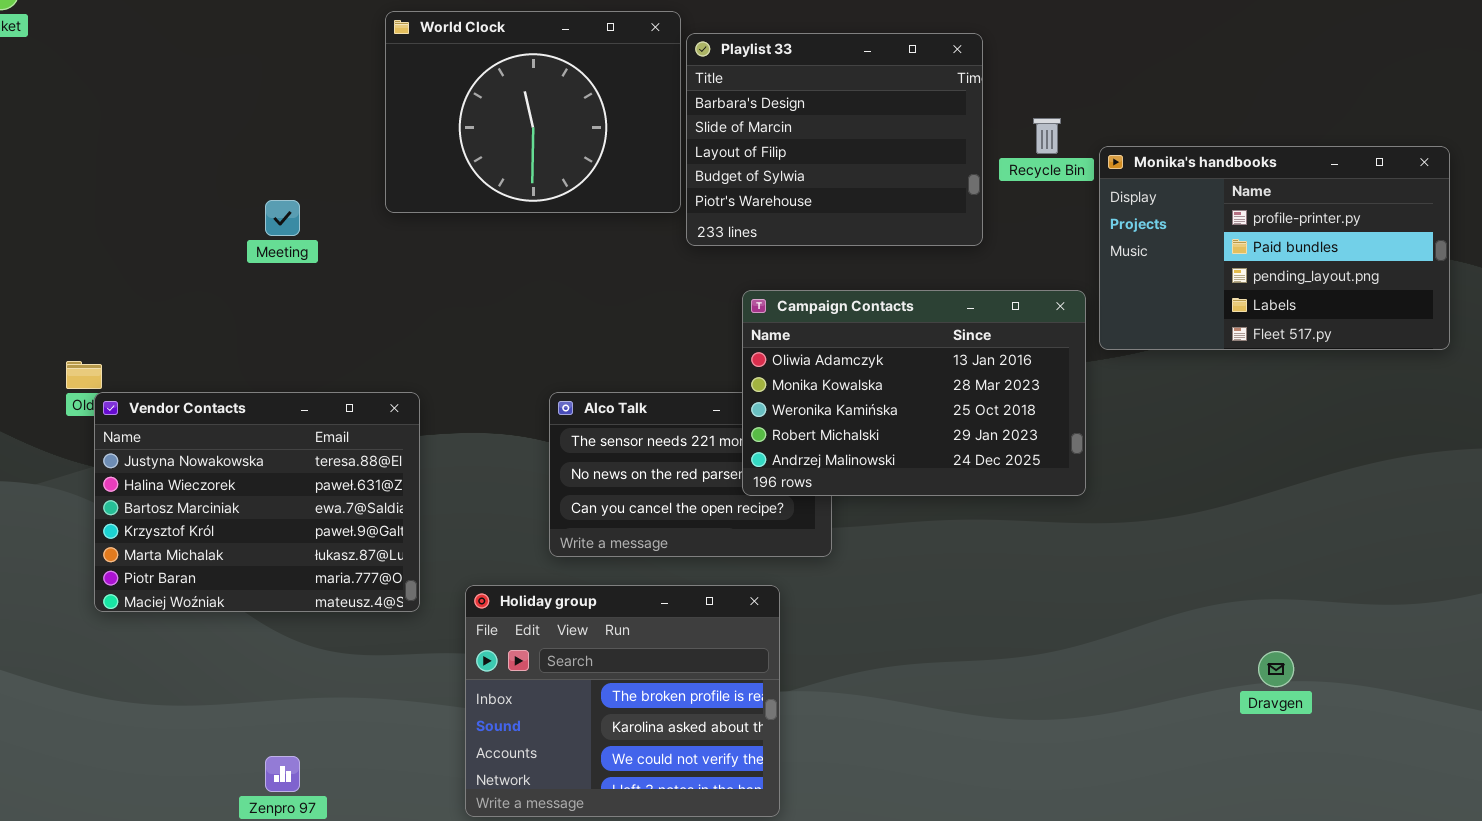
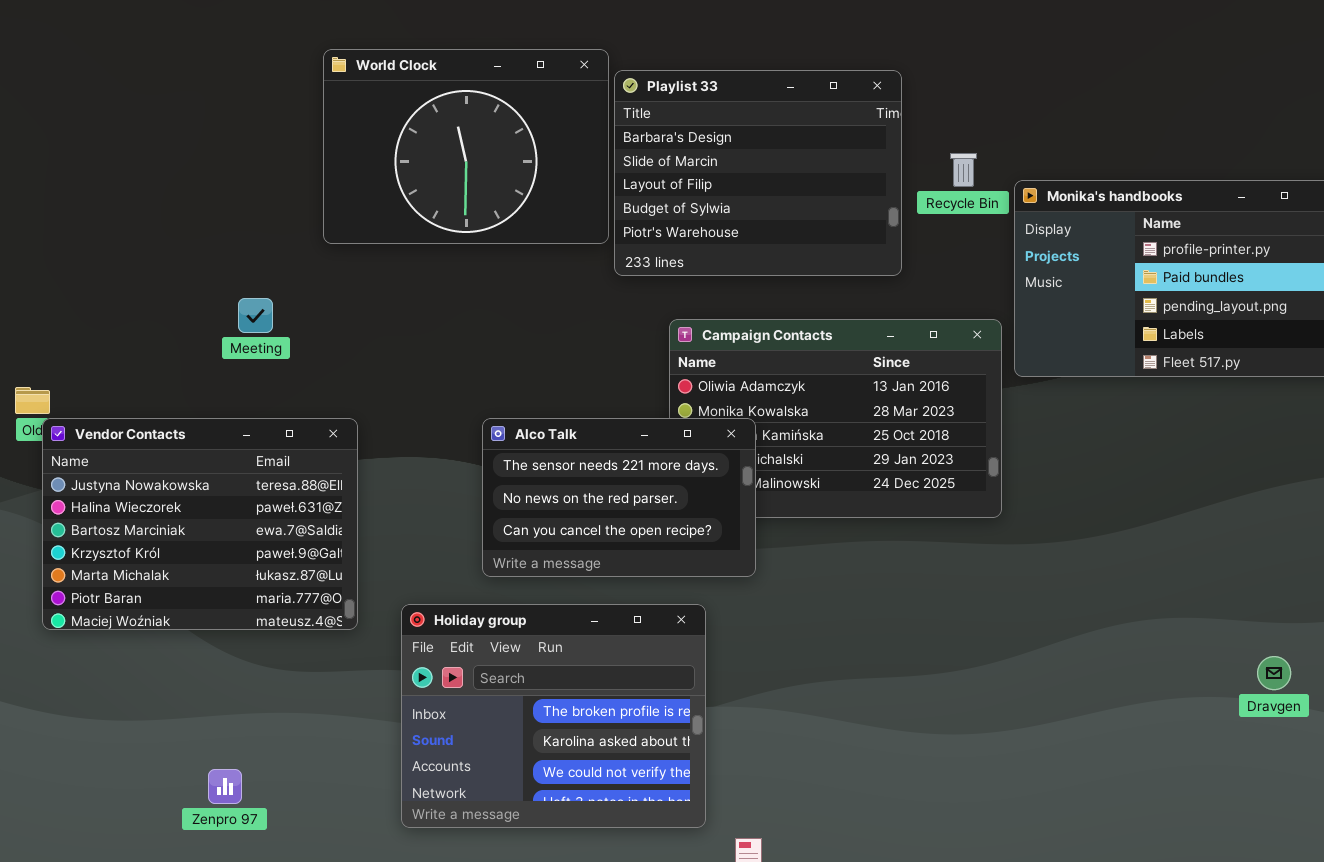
Meeting: [265,200,300,236] -> [238,298,273,333], moved
Alco Talk: [549,392,832,557] -> [482,418,756,577], raised
Dravgen: [1258,651,1294,687] -> [1257,656,1291,690], moved

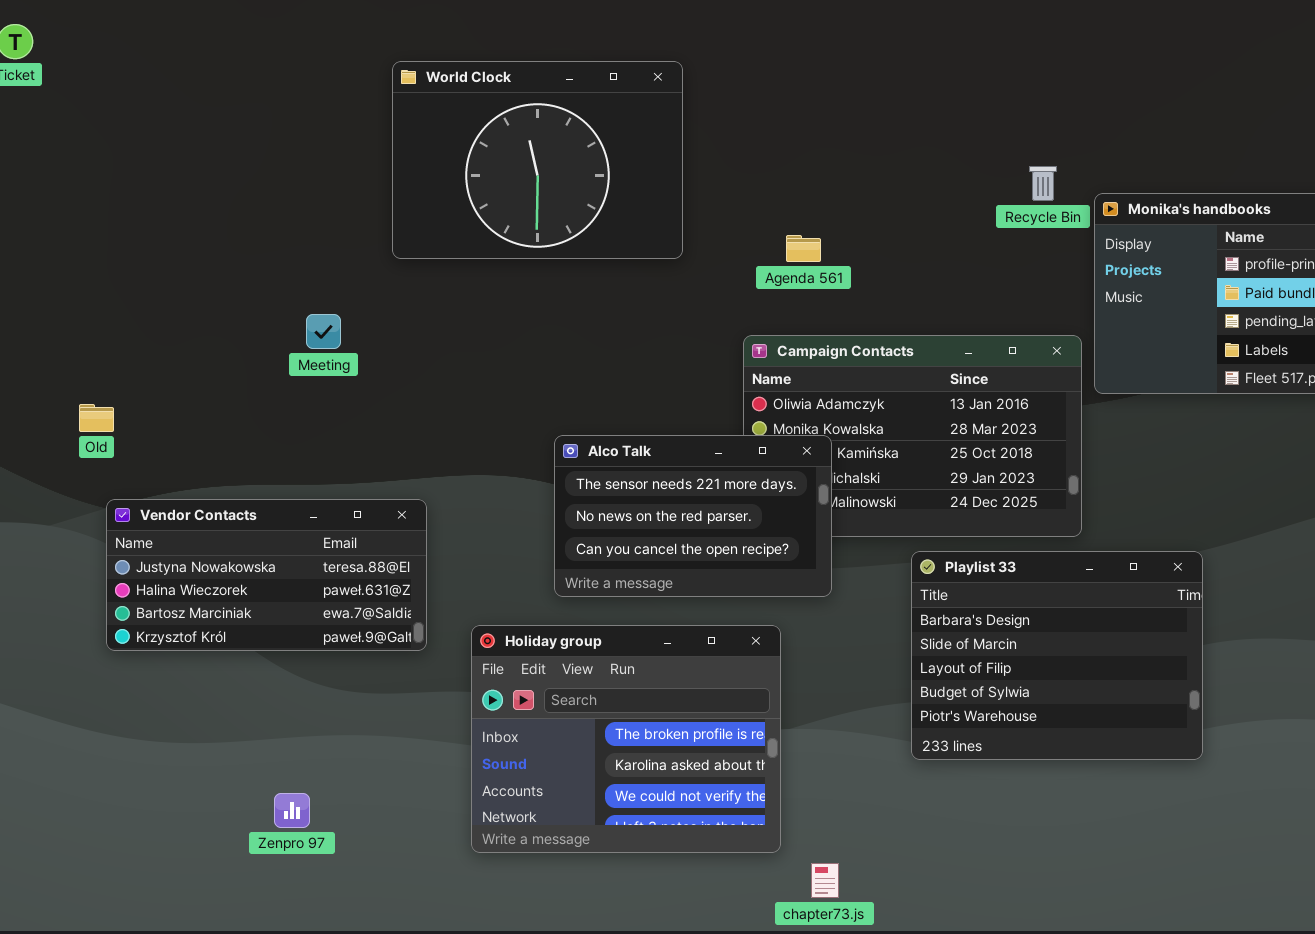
Playlist 33: [614,70,902,276] -> [911,551,1203,760], moved
Vendor Contacts: [42,418,358,630] -> [106,499,427,651], resized

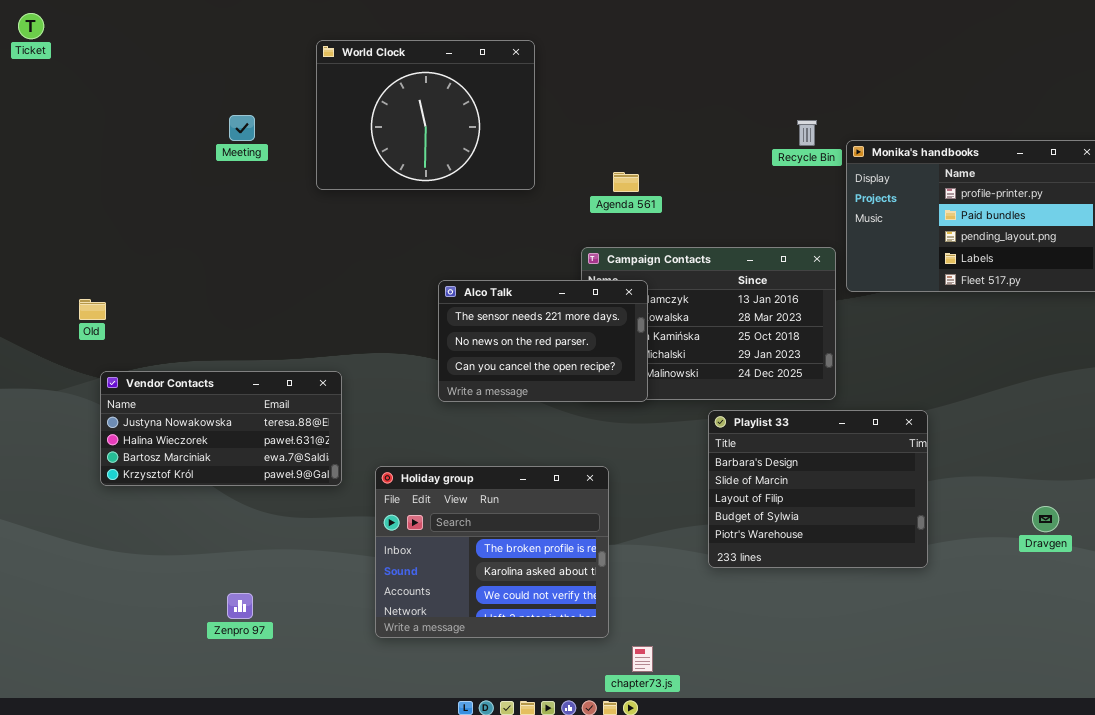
Meeting: [306,314,341,349] -> [229,115,255,141], moved
Alco Talk: [554,435,832,597] -> [438,280,648,402], moved

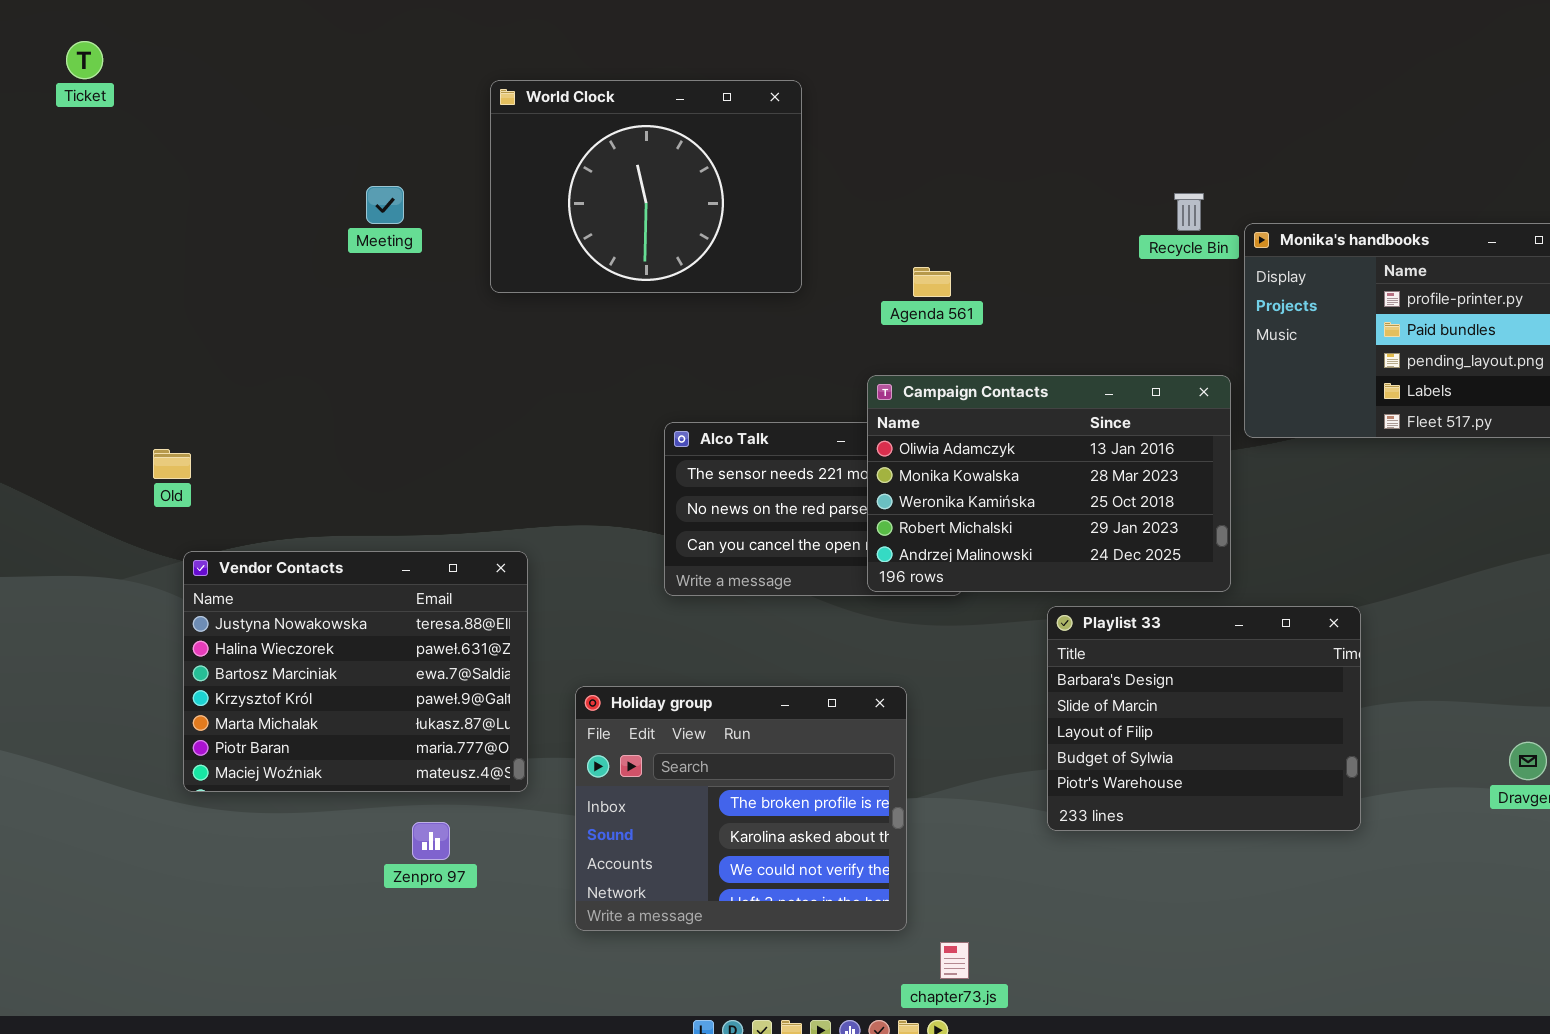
Campaign Contacts: [581,247,836,400] -> [867,375,1231,592], raised
Vendor Contacts: [100,371,342,486] -> [183,551,528,792], resized
Zenpro 97: [227,593,253,619] -> [412,822,450,860], moved

